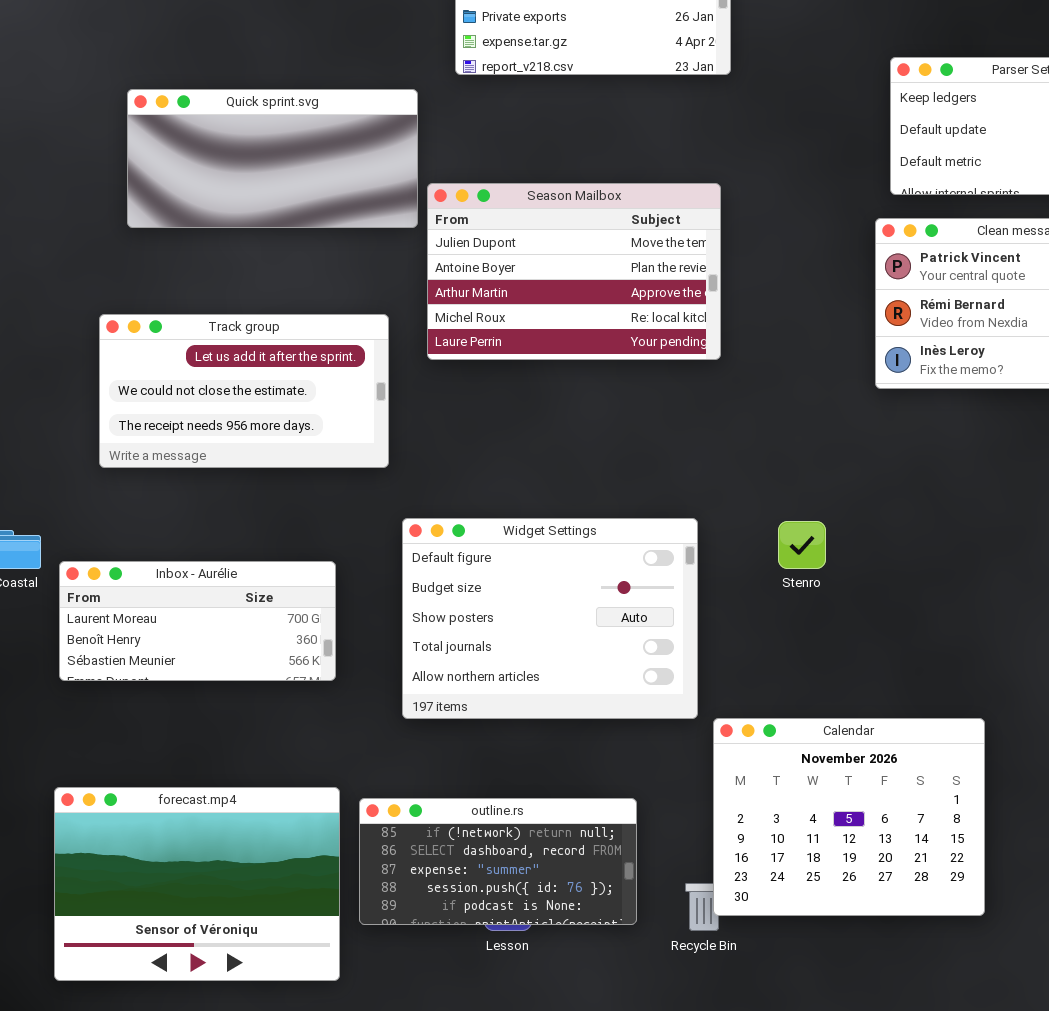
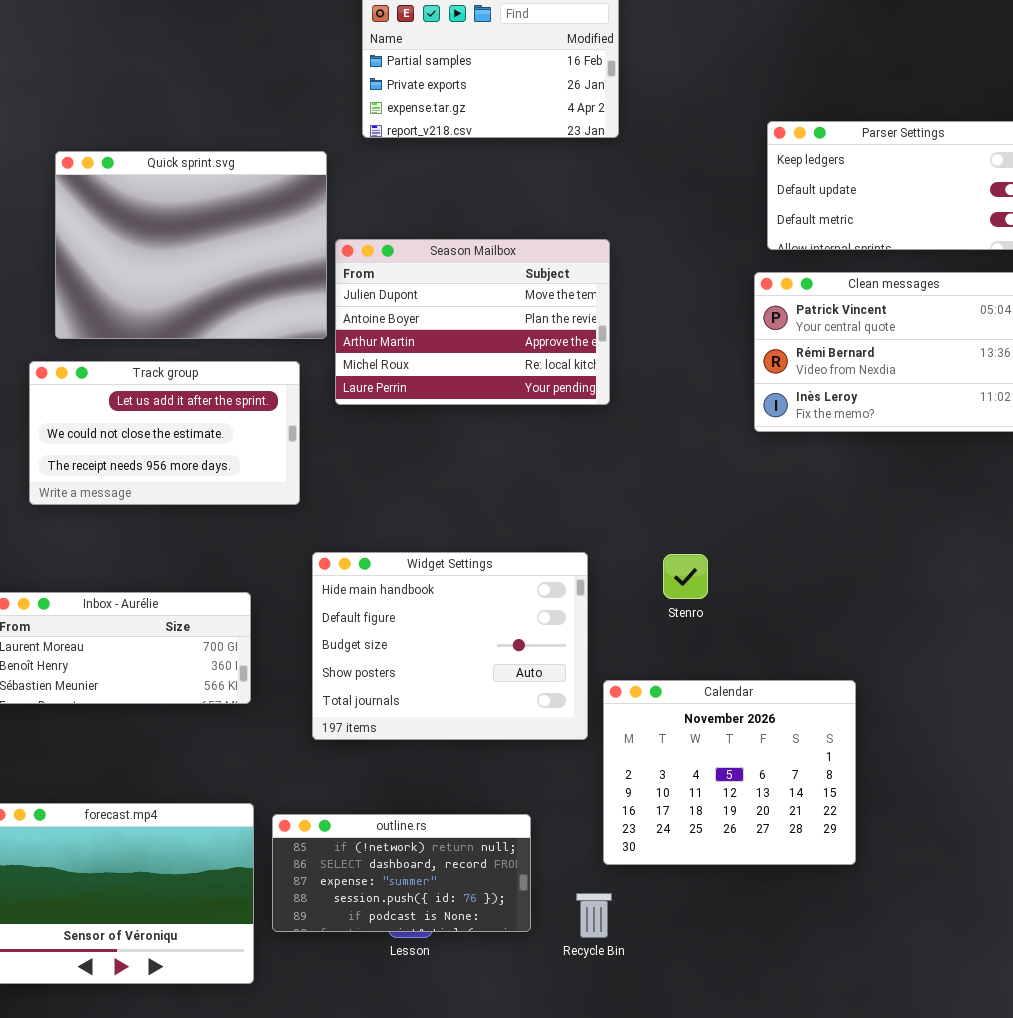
Quick sprint.svg: [127,89,418,228] -> [55,151,327,339], resized
Widget Settings: [402,518,698,719] -> [312,552,588,740], scrolled up 1 row
Calendar: [713,718,985,916] -> [603,680,856,865], moved

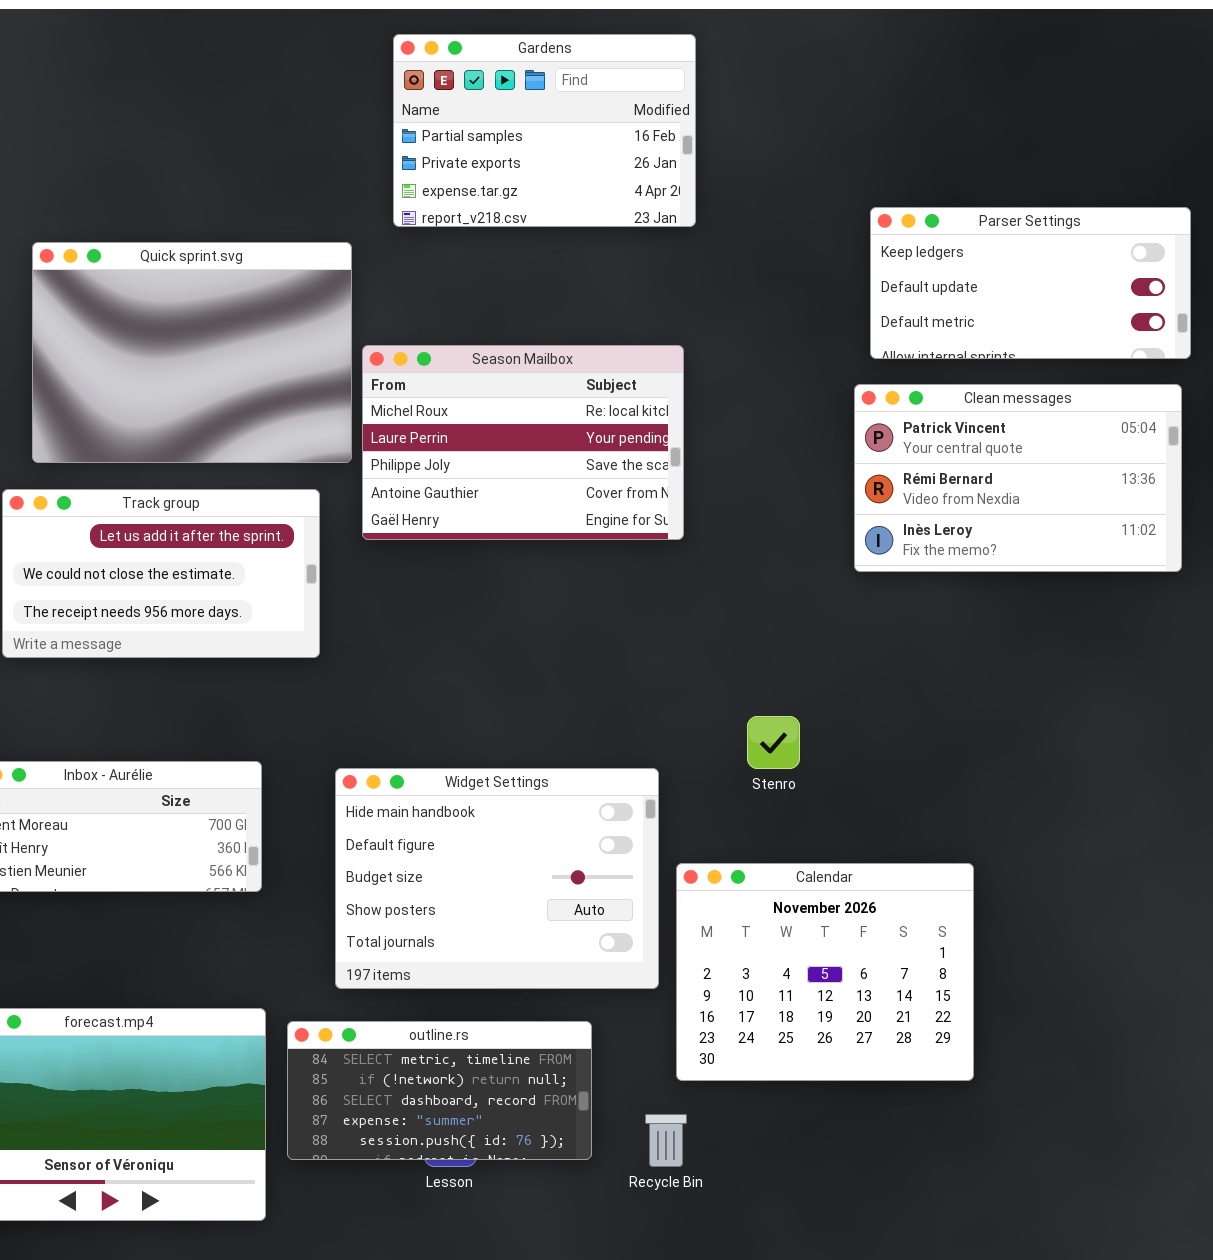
Season Mailbox: [335,239,610,405] -> [362,345,684,540], scrolled down 3 rows
Widget Settings: [312,552,588,740] -> [335,768,659,989], moved
outline.rs: [272,814,531,932] -> [287,1021,592,1160], scrolled up 1 row

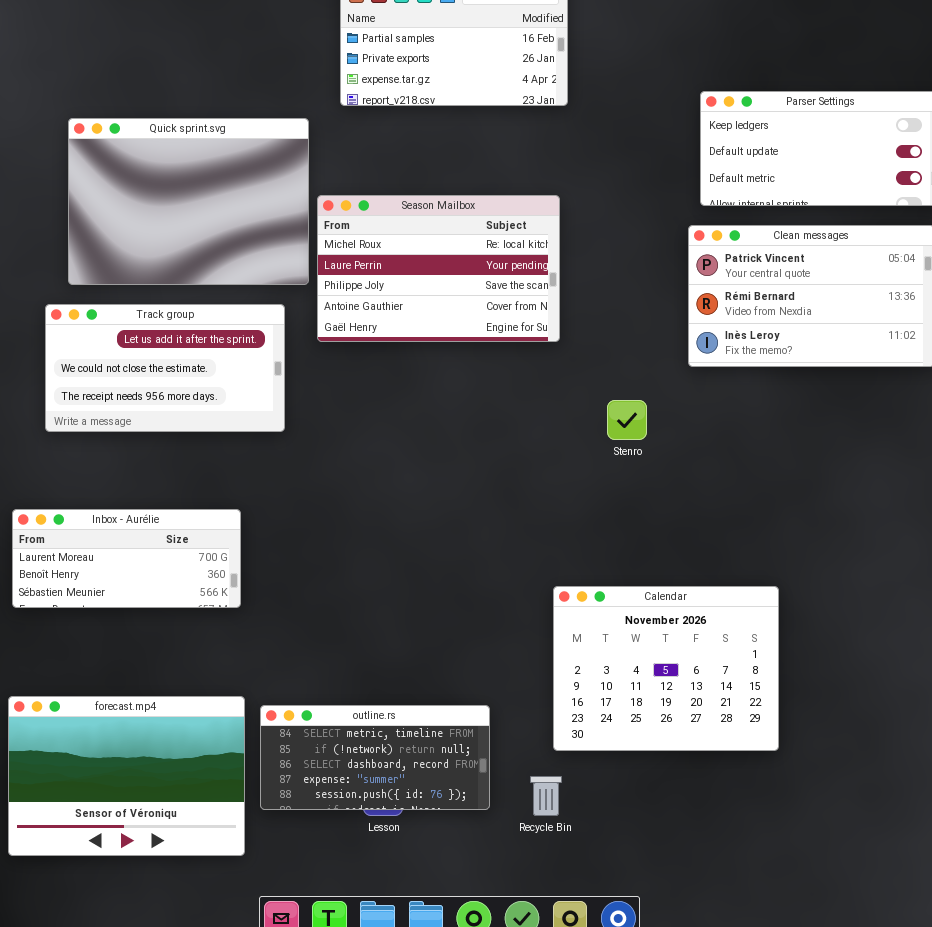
Stenro: [747,716,800,769] -> [607,400,647,440], moved
Widget Settings: [335,768,659,989] -> none, closed

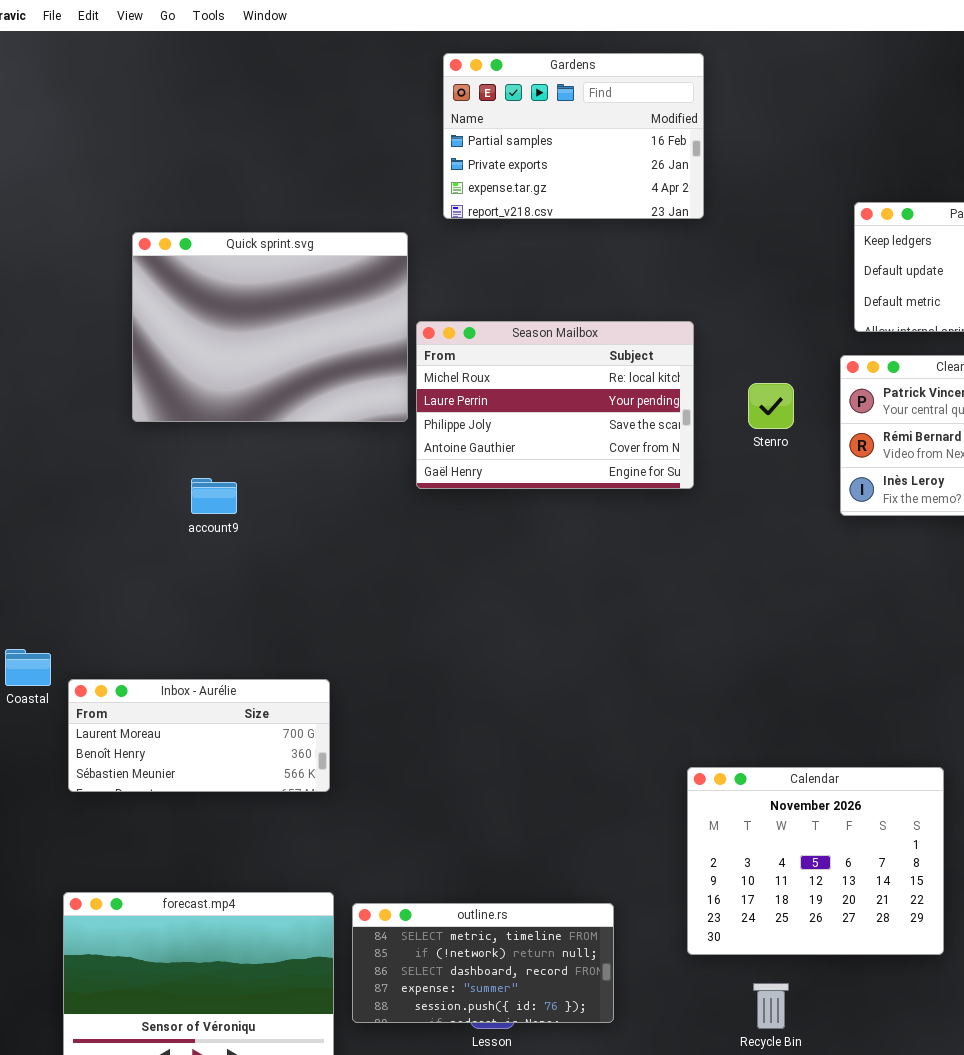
Track group: [45,304,285,432] -> none, closed
Stenro: [607,400,647,440] -> [748,383,794,429], moved
Recycle Bin: [530,776,562,816] -> [753,983,789,1029], moved

